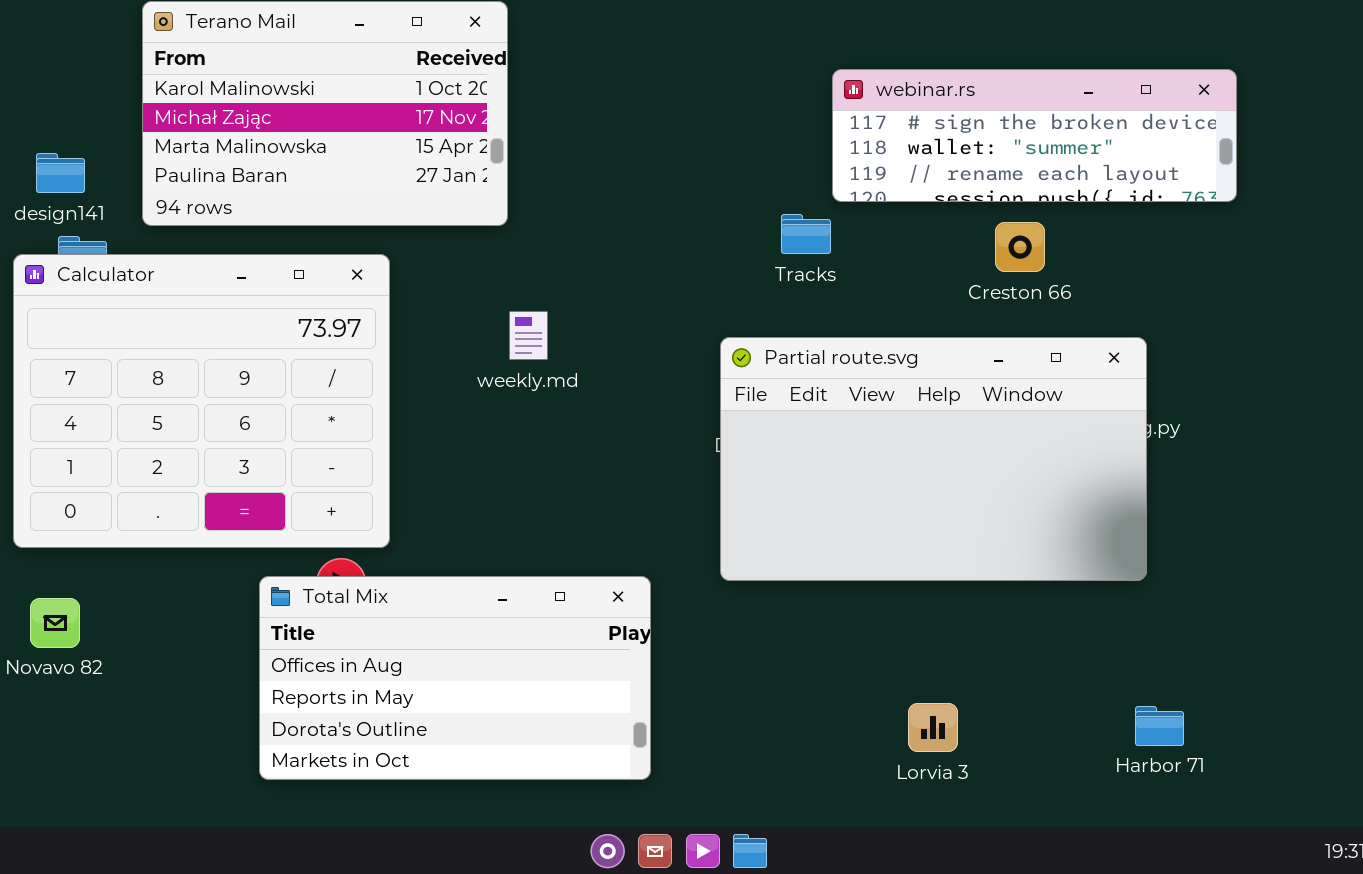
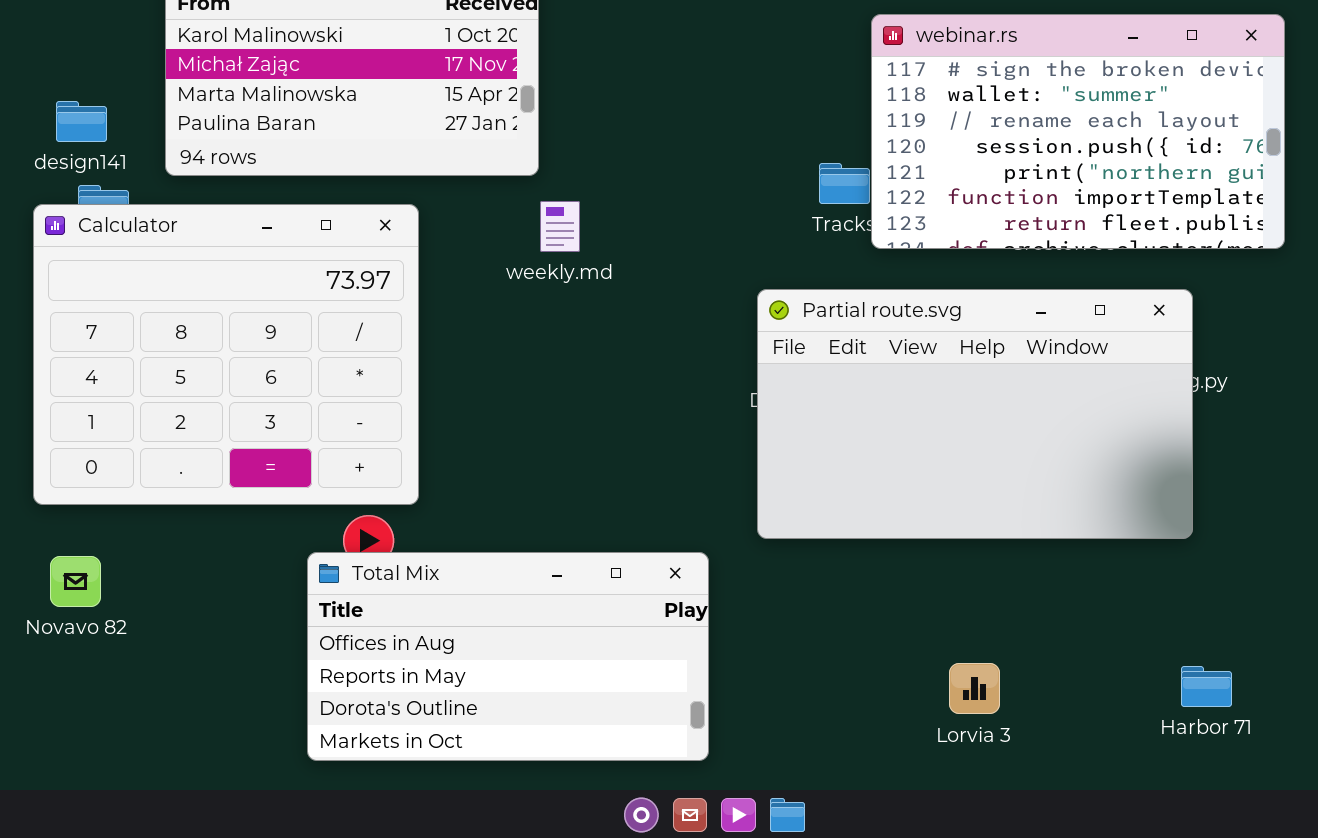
webinar.rs: [832,69,1237,202] -> [871,14,1285,249], resized
weekly.md: [509,311,548,360] -> [540,201,580,252], moved
Total Mix: [259,576,651,780] -> [307,552,709,761], moved

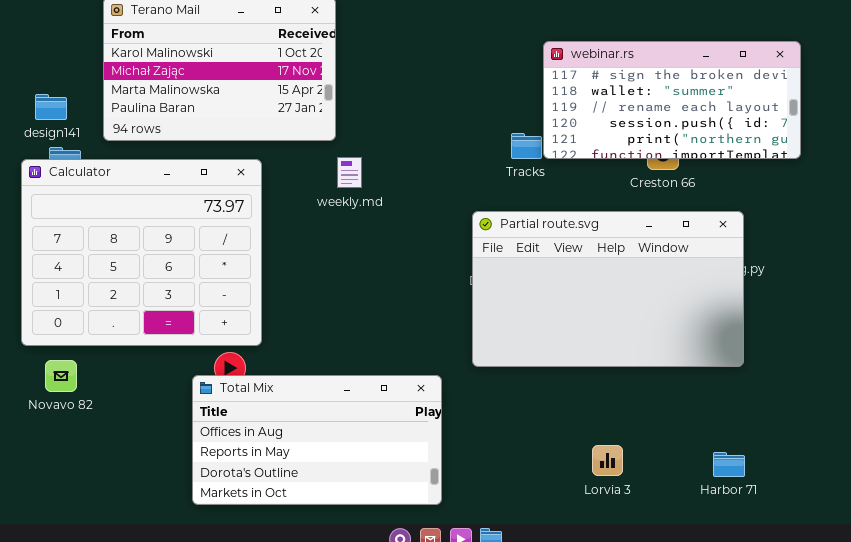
webinar.rs: [871,14,1285,249] -> [543,41,801,159], resized
Novavo 82: [50,556,101,607] -> [45,360,77,392], moved
Harbor 71: [1181,666,1232,707] -> [713,452,745,477], moved

